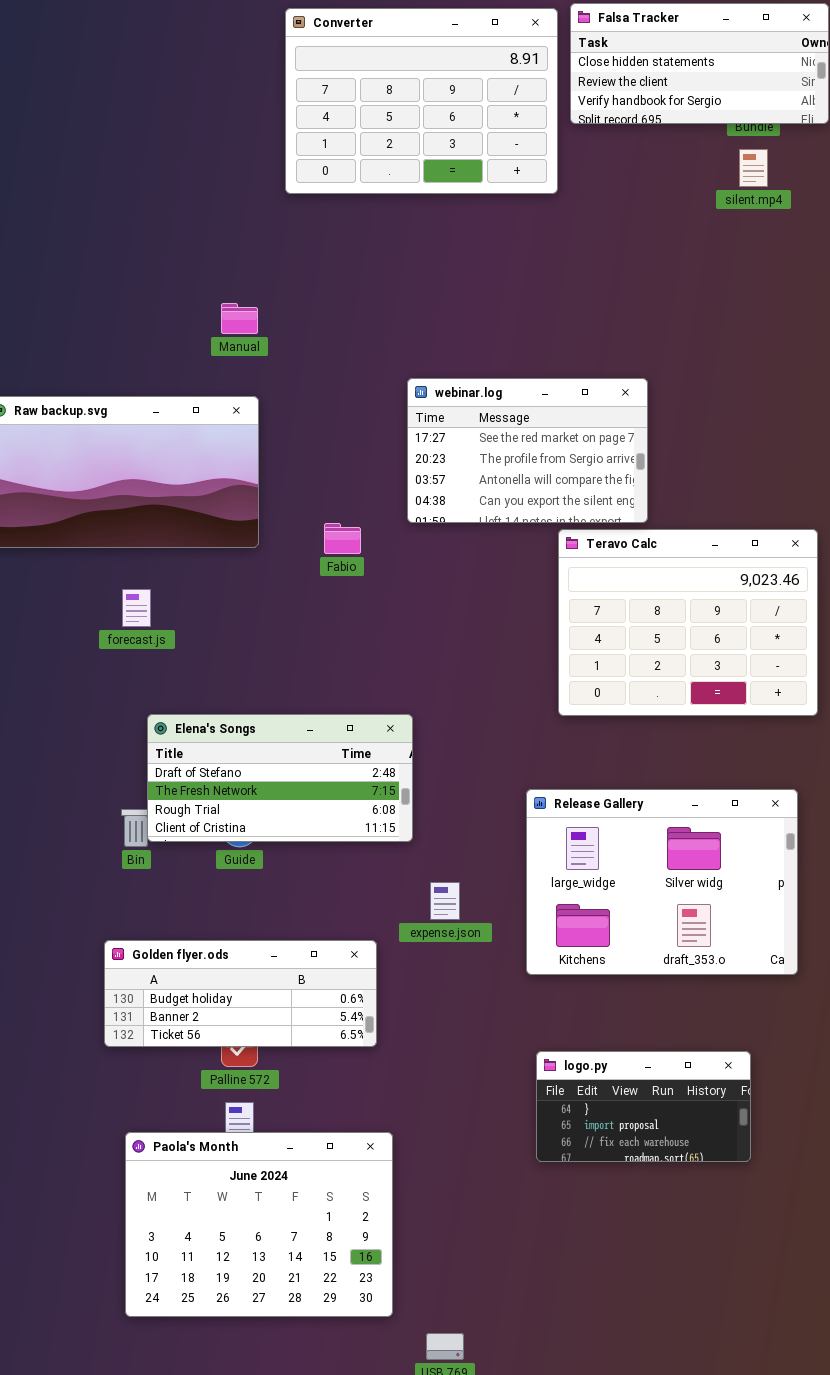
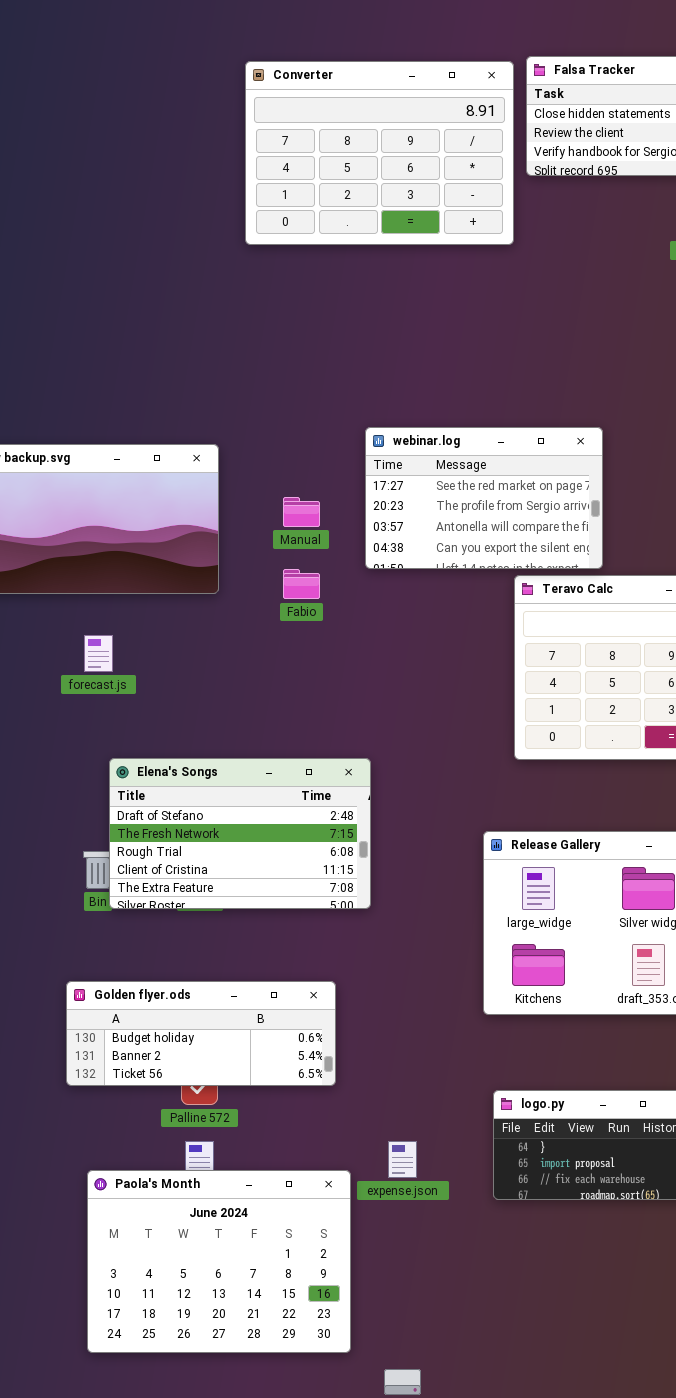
Manual: [221,303,258,334] -> [283,497,320,527], moved
Elena's Songs: [147,714,413,842] -> [109,758,371,909], resized
expense.json: [430,882,460,920] -> [388,1141,417,1178], moved

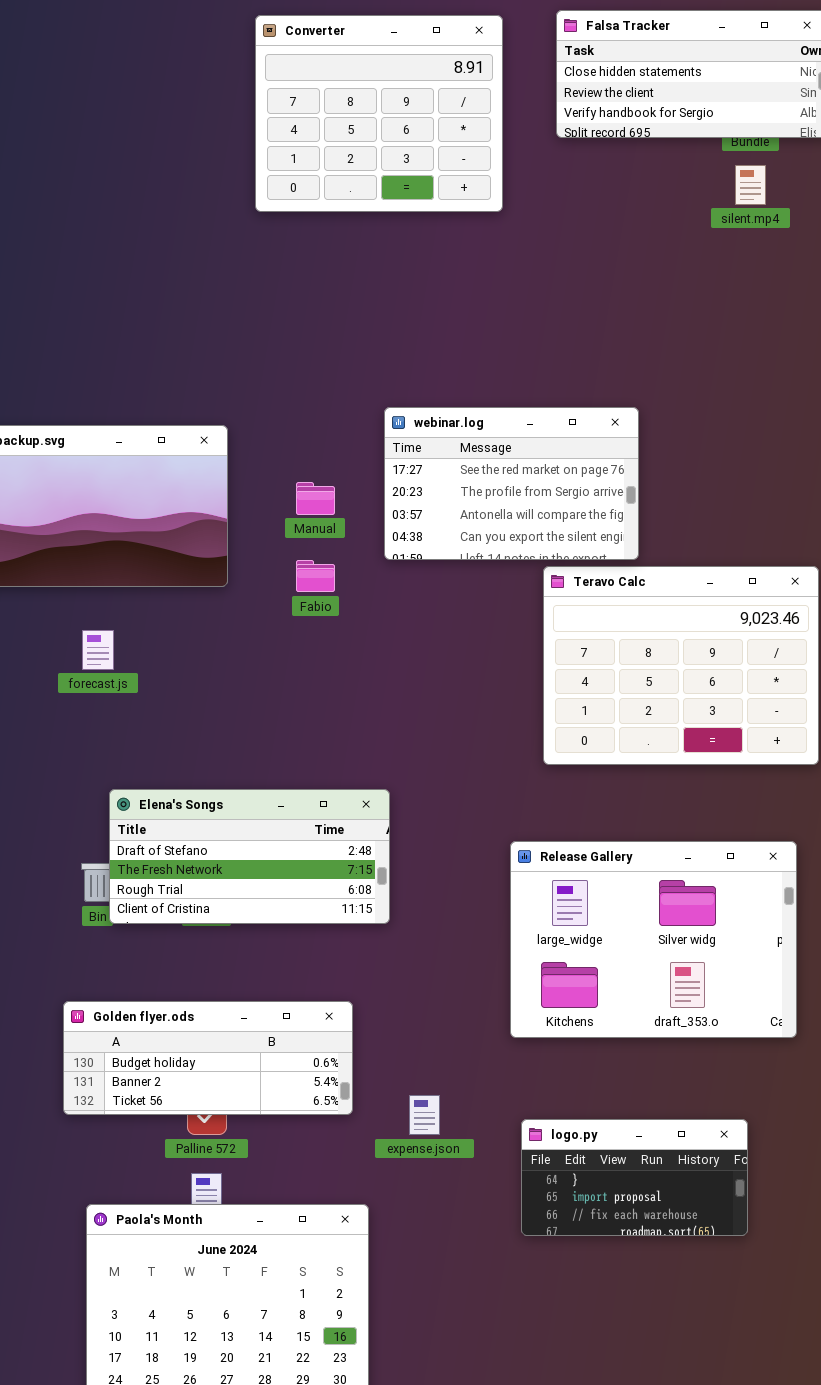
Converter: [245,61,514,245] -> [255,15,503,212], resized
Elena's Songs: [109,758,371,909] -> [109,789,390,924], resized
expense.json: [388,1141,417,1178] -> [409,1095,440,1135], moved

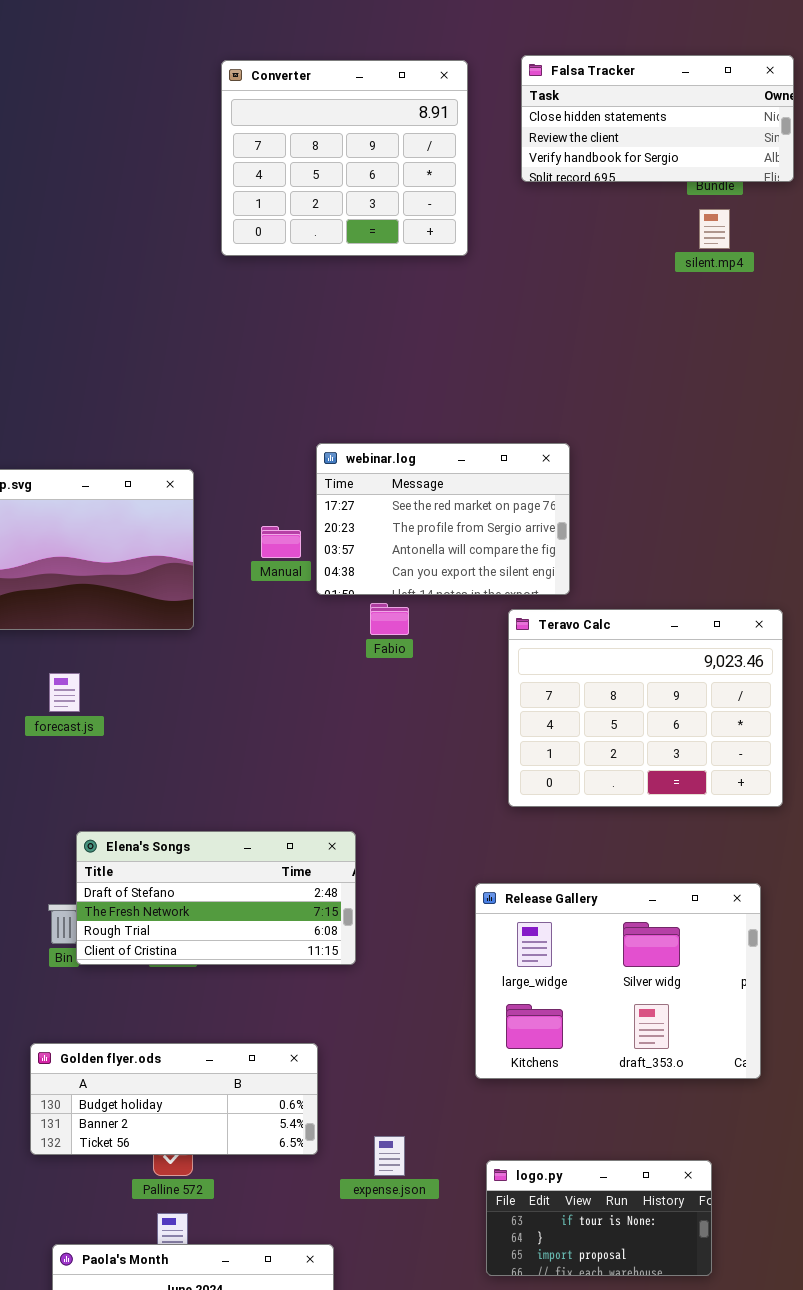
webinar.log: [384,407,639,560] -> [316,443,570,595], moved
Fabio: [296,560,335,592] -> [370,603,409,635], moved
logo.py: [521,1119,748,1236] -> [486,1160,712,1276], scrolled up 1 row

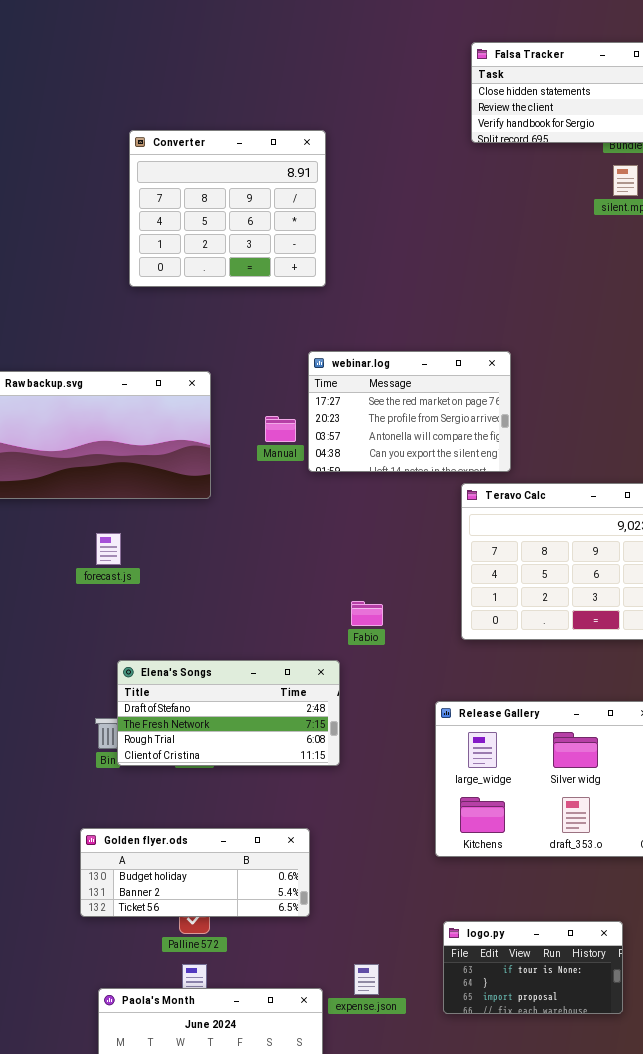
Converter: [221,60,468,256] -> [129,130,326,287], moved
Fabio: [370,603,409,635] -> [351,601,383,626], moved
expense.json: [374,1136,405,1176] -> [354,964,379,995], moved

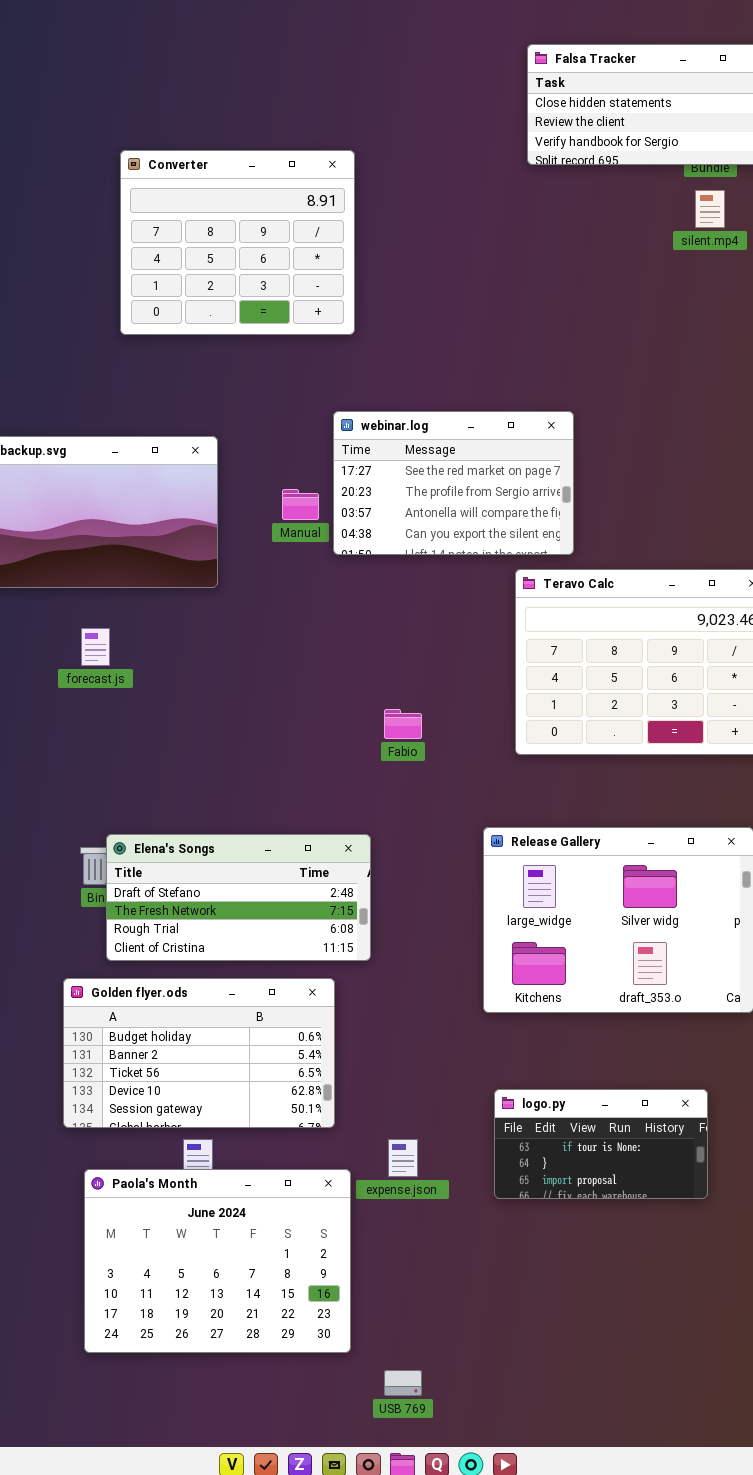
Elena's Songs: [117,660,340,766] -> [106,834,371,961], moved
Golden flyer.ods: [80,828,310,917] -> [63,978,335,1128], resized

